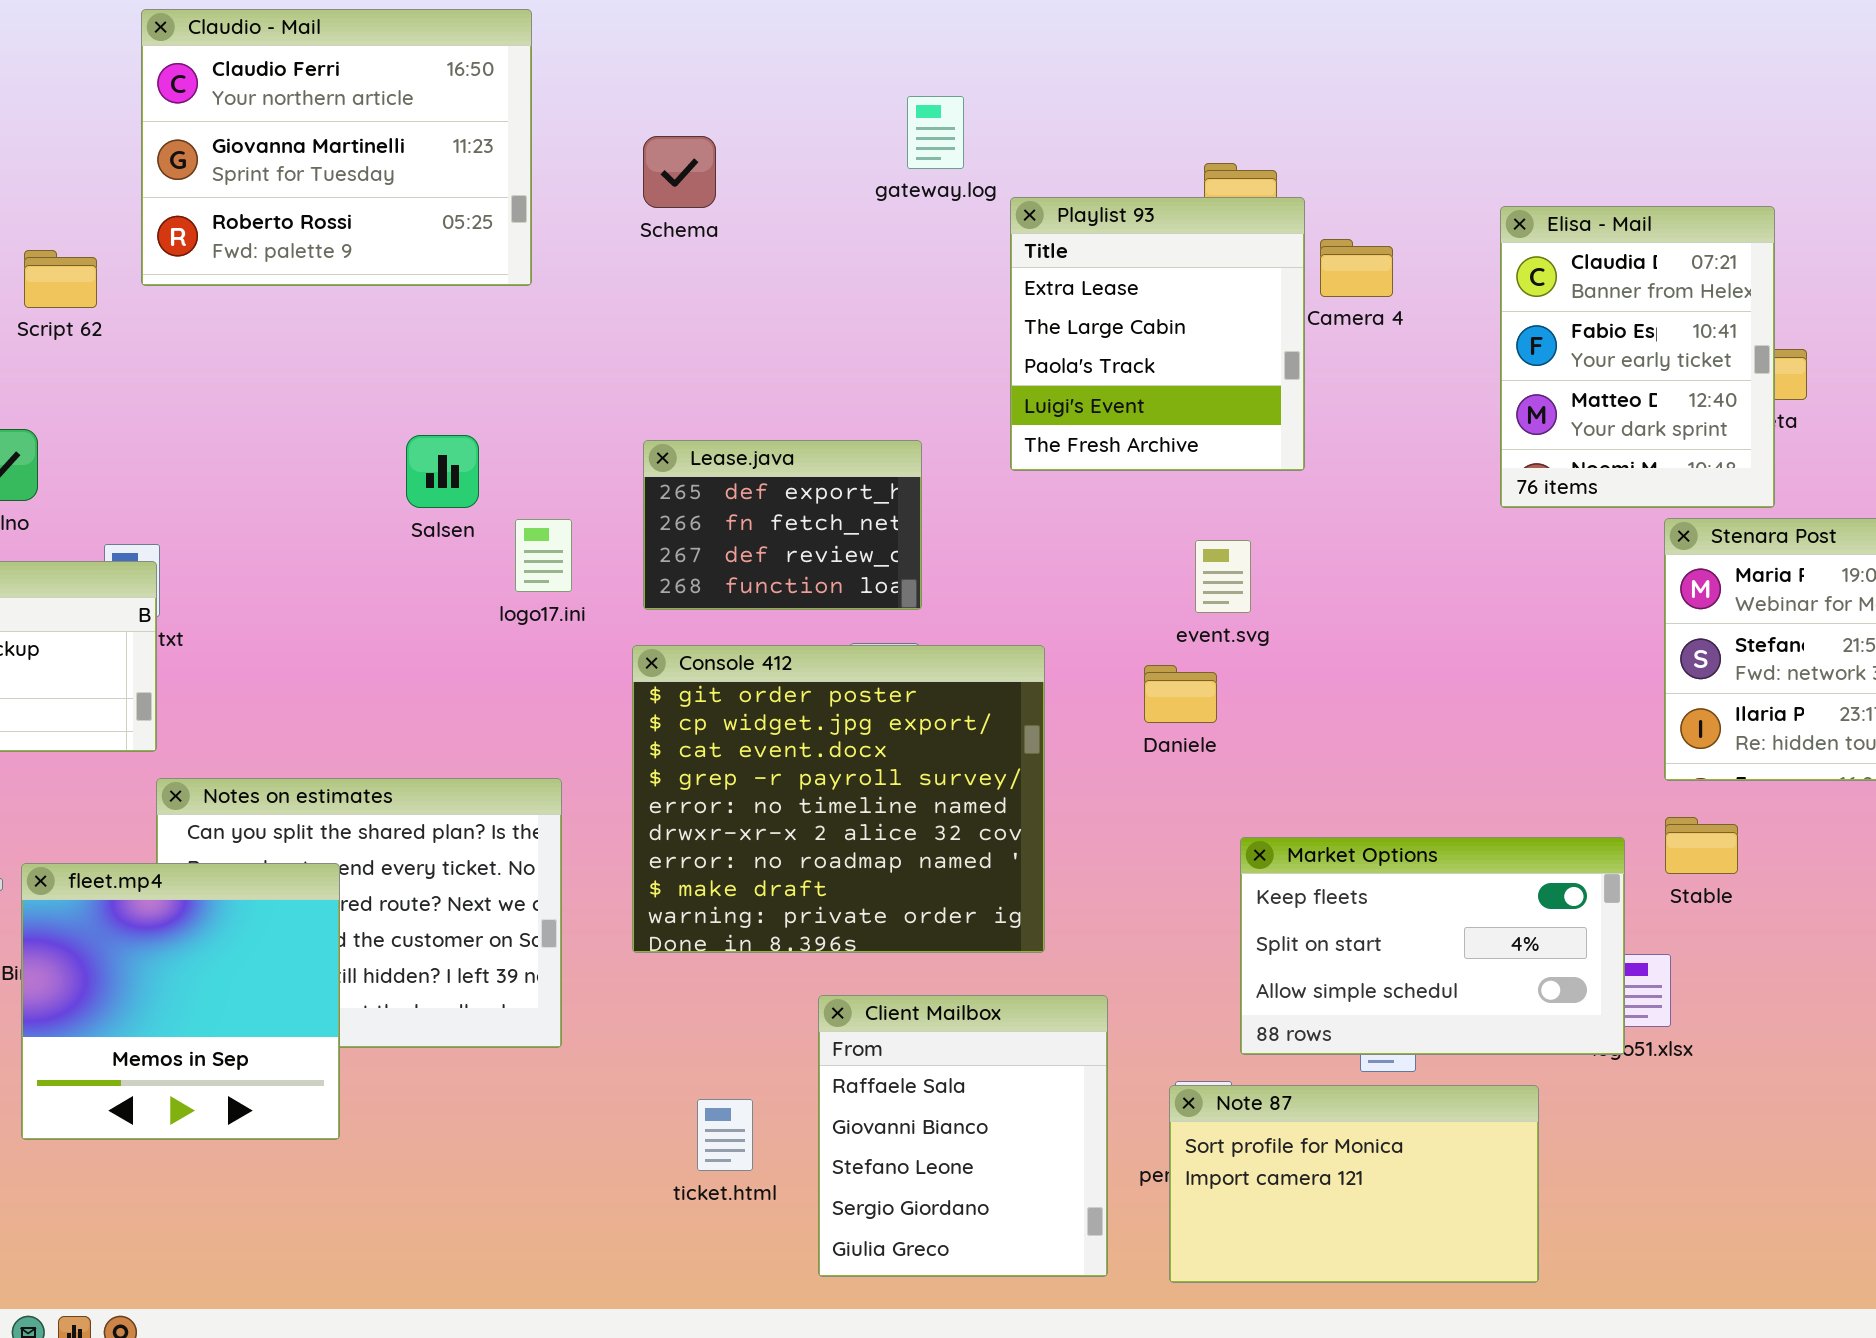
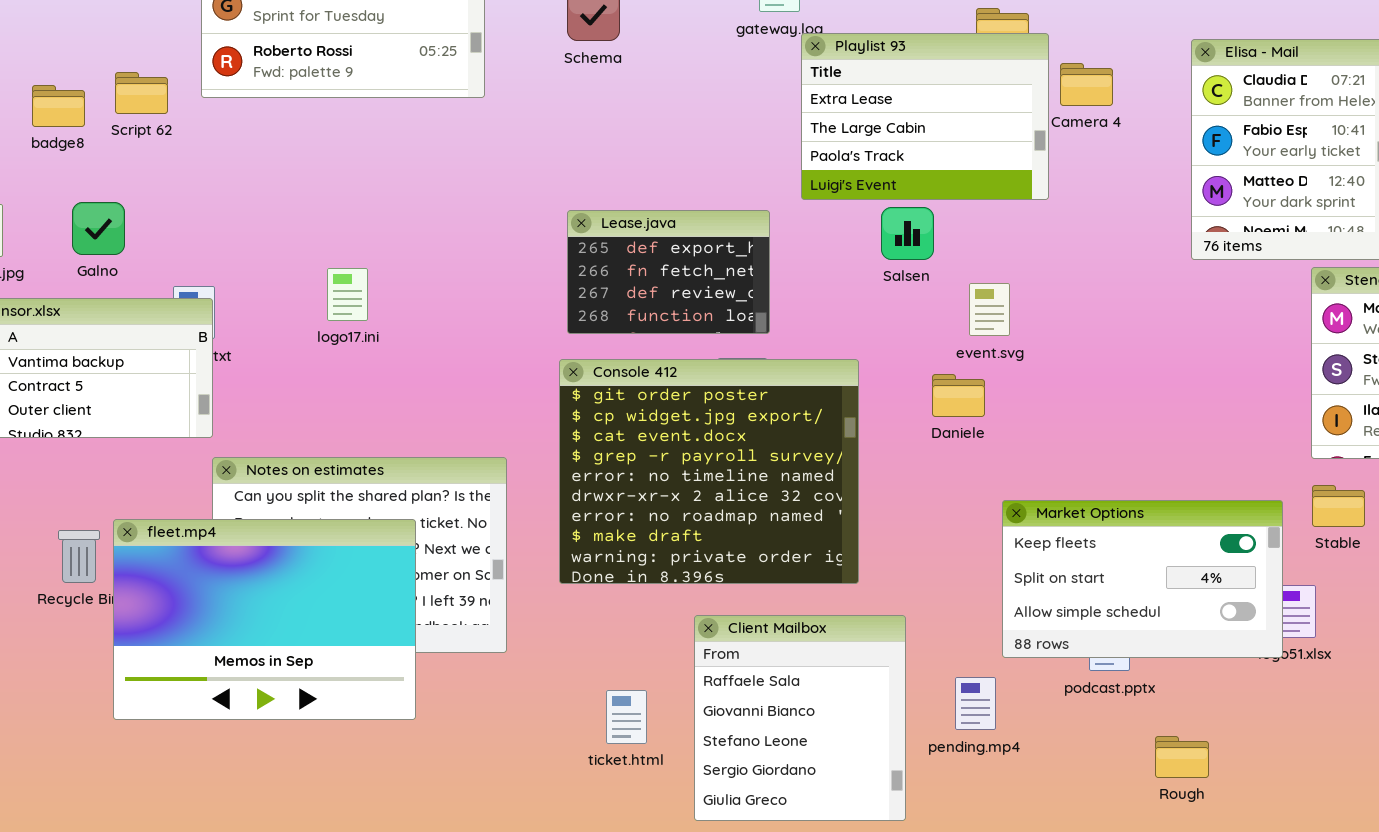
Playlist 93: [1010,197,1305,471] -> [801,33,1049,200], resized
Salsen: [406,435,479,508] -> [881,207,934,260], moved
logo17.ini: [515,519,572,592] -> [327,268,368,321], moved
fleet.mp4: [21,863,340,1140] -> [113,519,416,720], resized
Note 87: [1169,1085,1539,1283] -> none, closed

